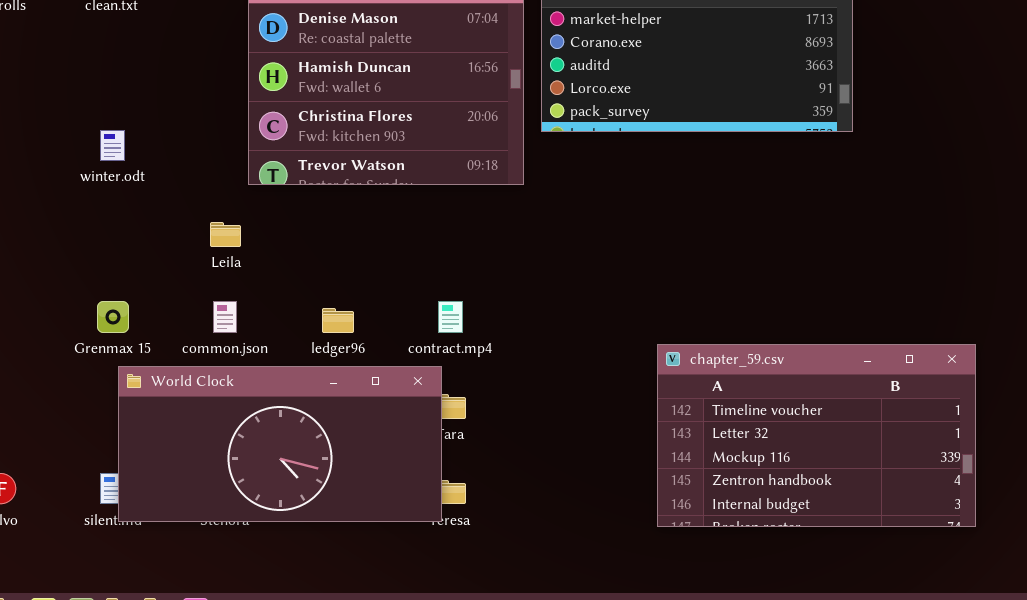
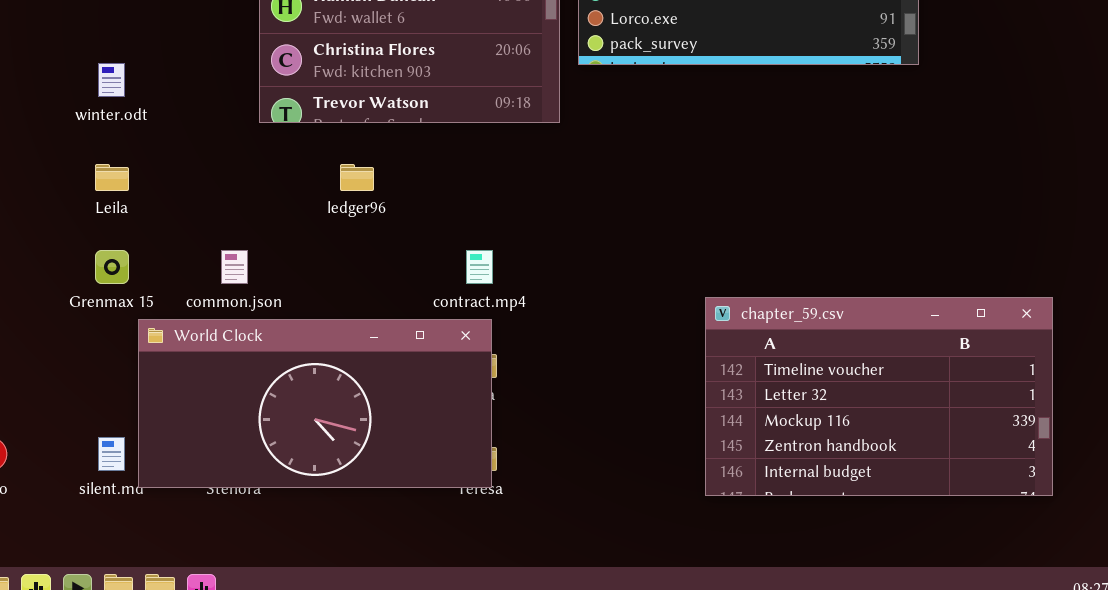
Leila: [210,222,241,247] -> [95,164,129,191], moved
ledger96: [322,308,354,333] -> [340,164,374,191], moved
World Clock: [118,366,442,522] -> [138,319,492,488], moved

